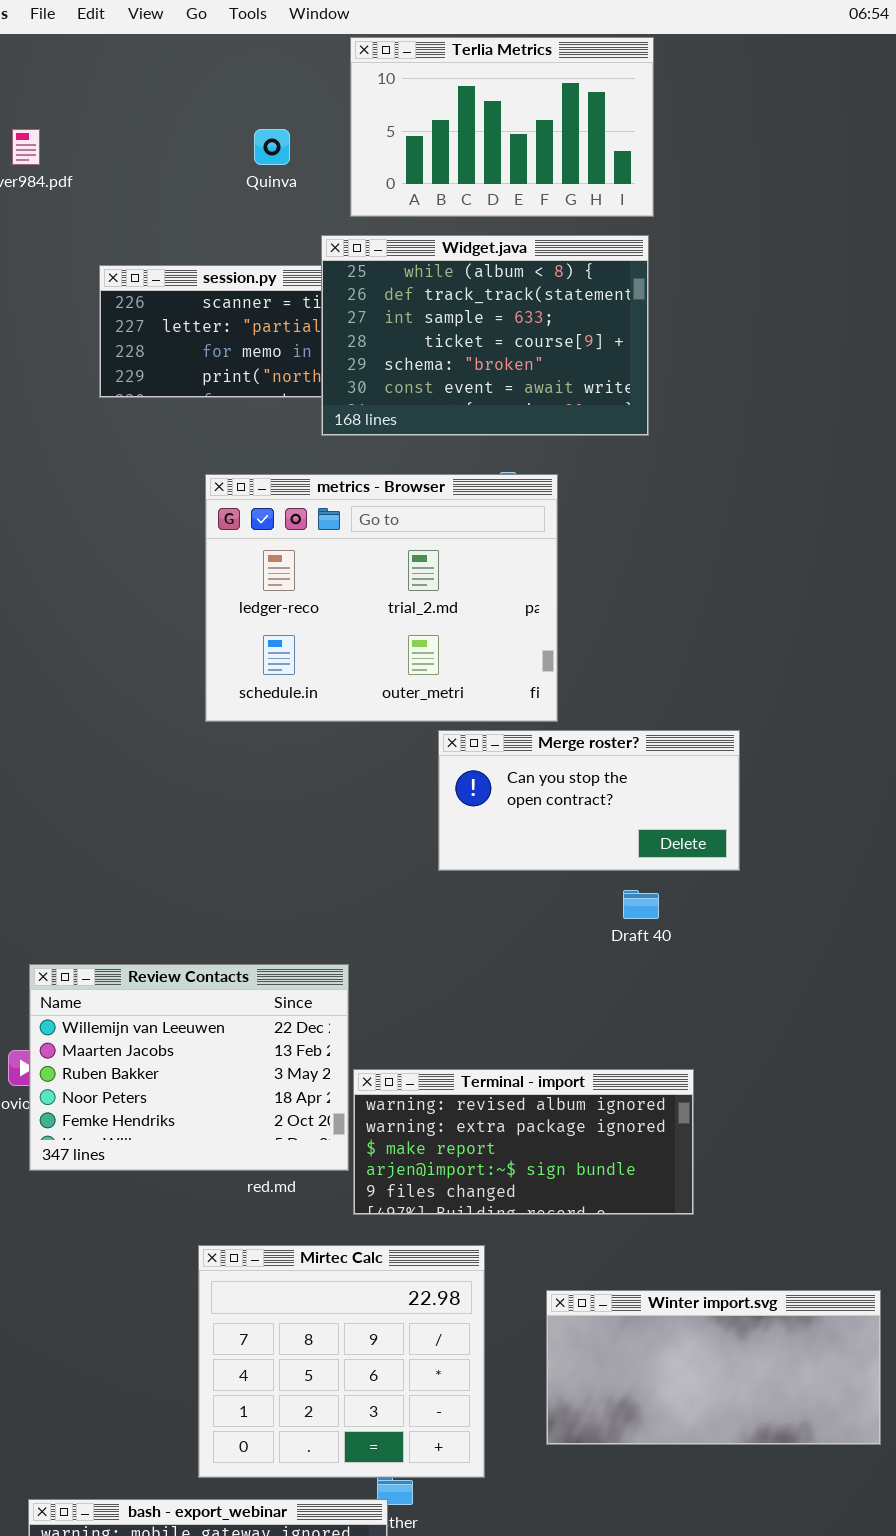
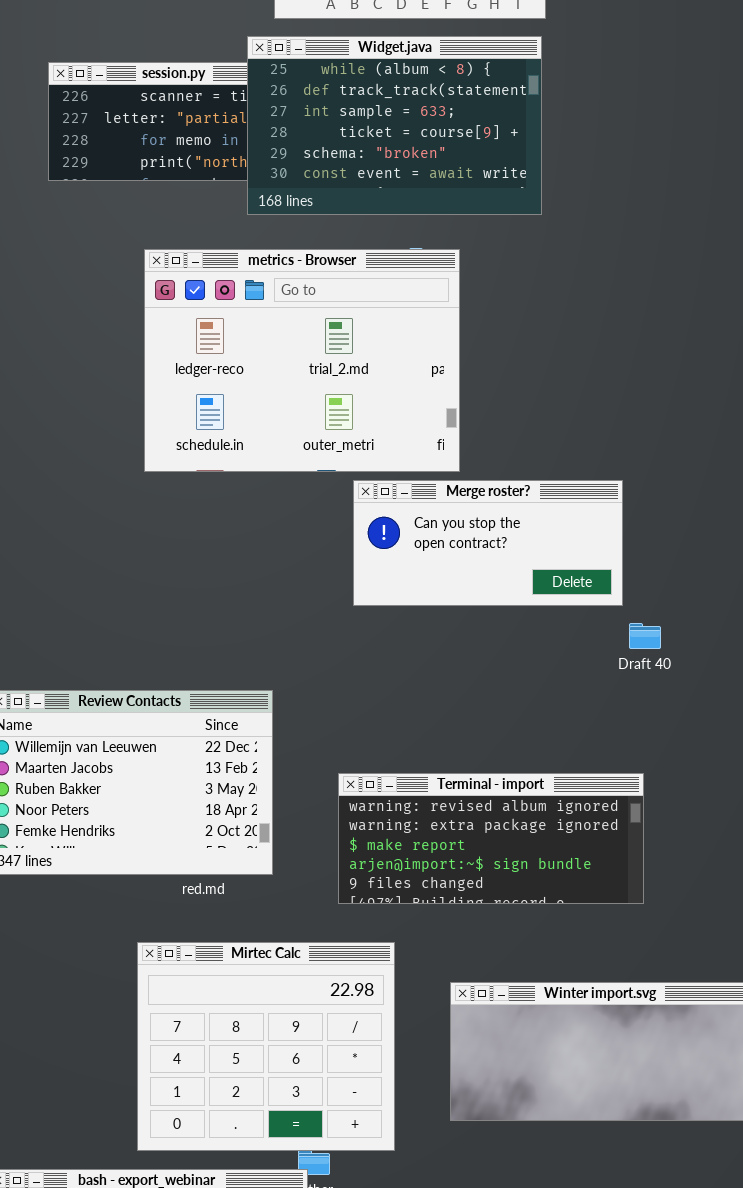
Draft 40: [623,890,659,919] -> [629,623,661,649], moved
Terminal - import: [353,1069,694,1215] -> [338,773,644,904], moved

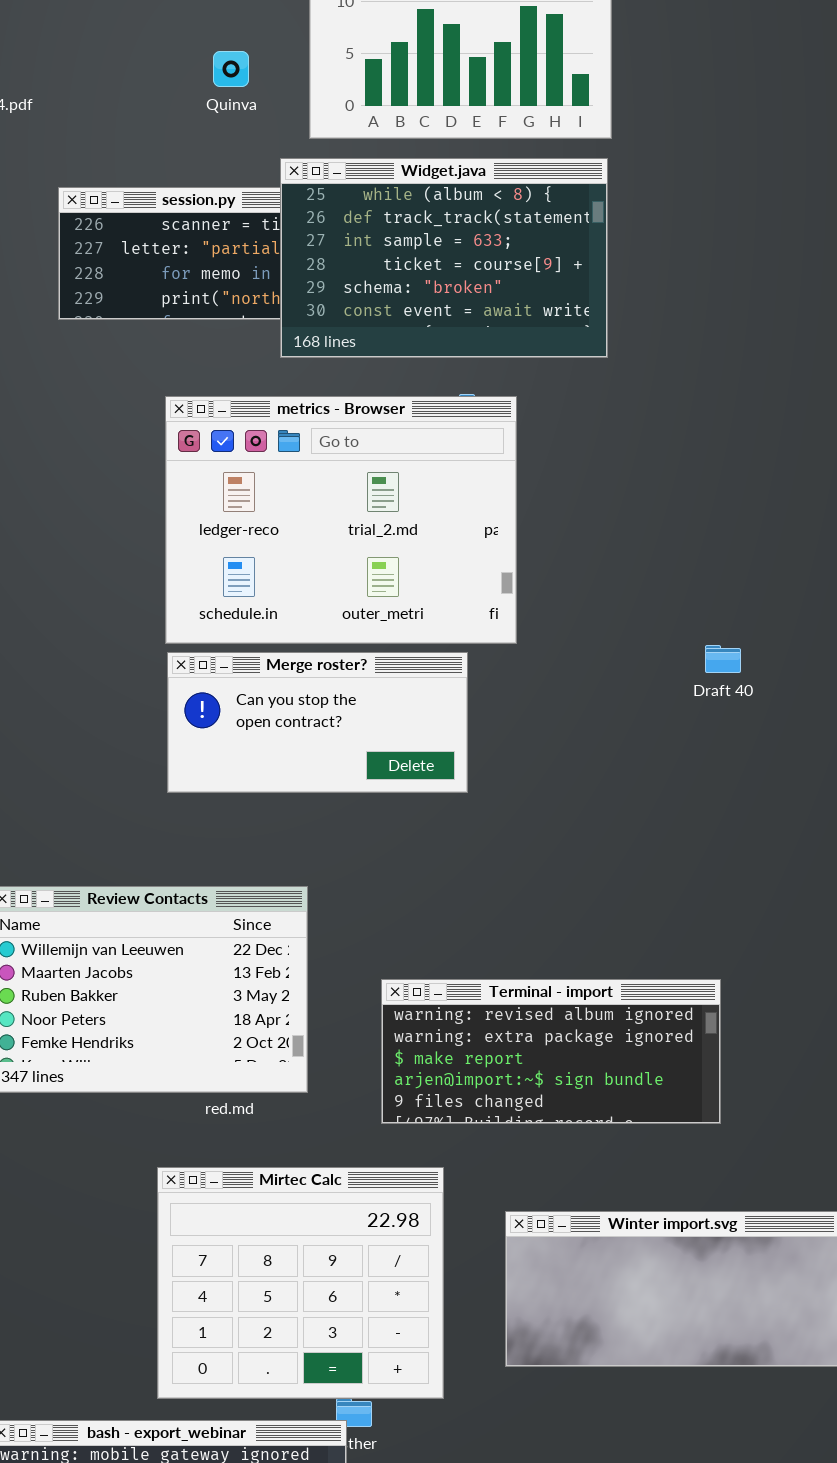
Merge roster?: [353,480,623,606] -> [167,652,468,793], moved
Draft 40: [629,623,661,649] -> [705,645,741,673], moved

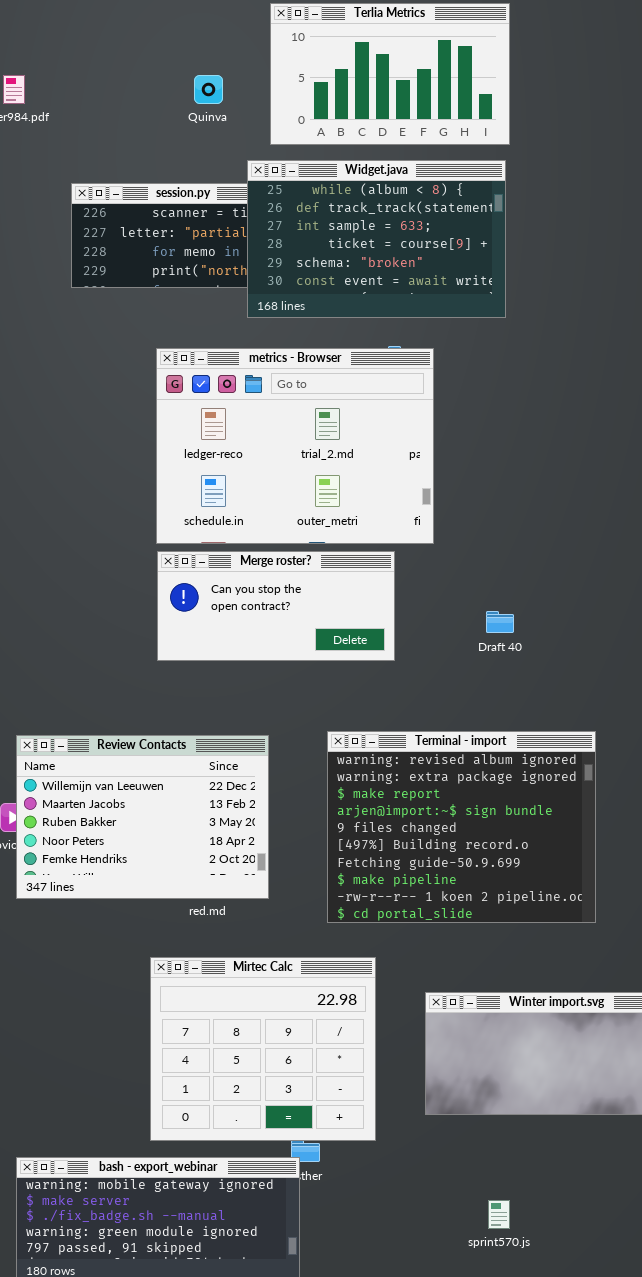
Draft 40: [705,645,741,673] -> [486,611,514,633], moved
Terminal - import: [381,979,721,1124] -> [327,731,596,923], resized

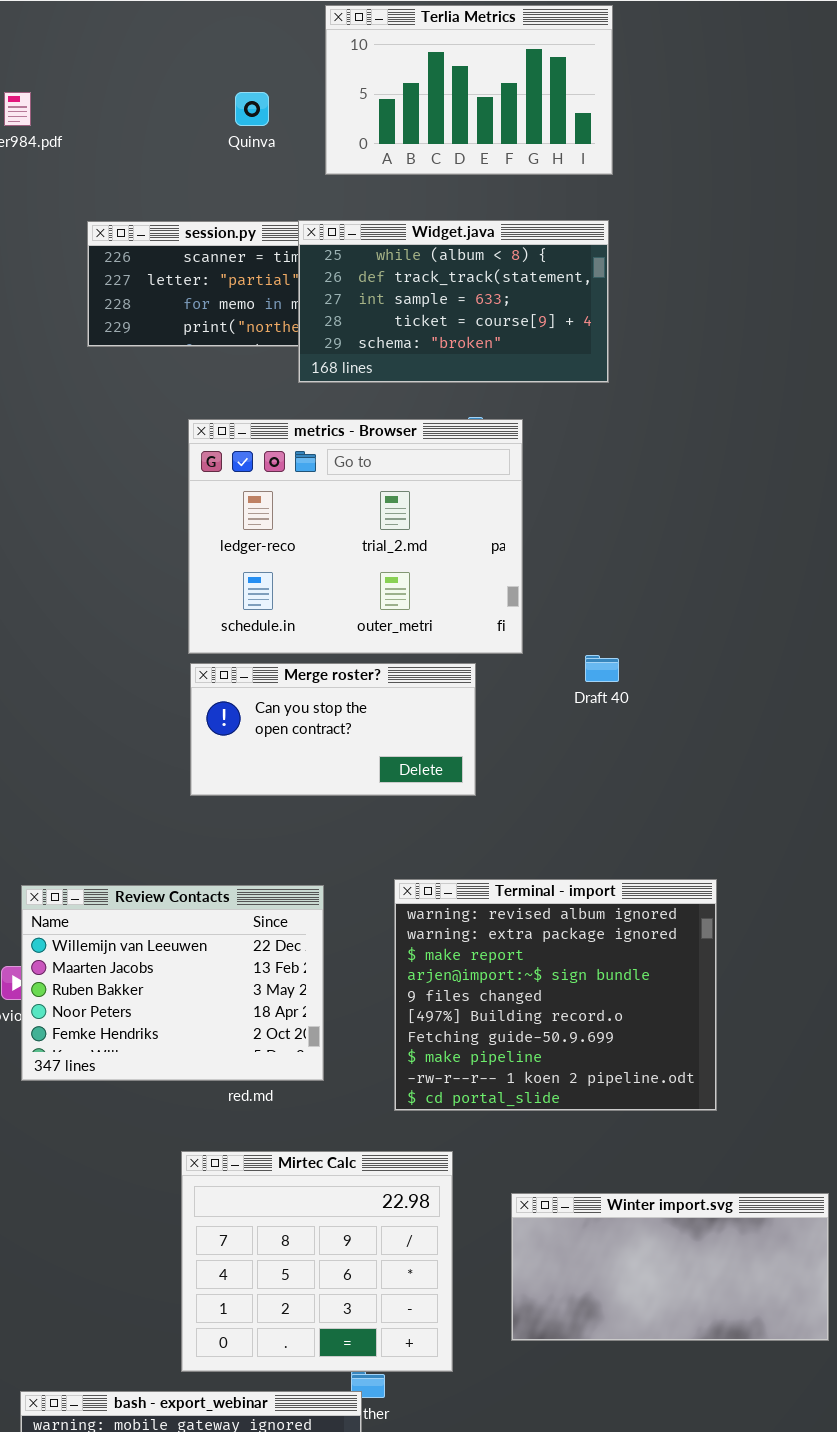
Widget.java: [247,160,506,318] -> [298,220,609,383], resized
Draft 40: [486,611,514,633] -> [585,655,619,682], moved

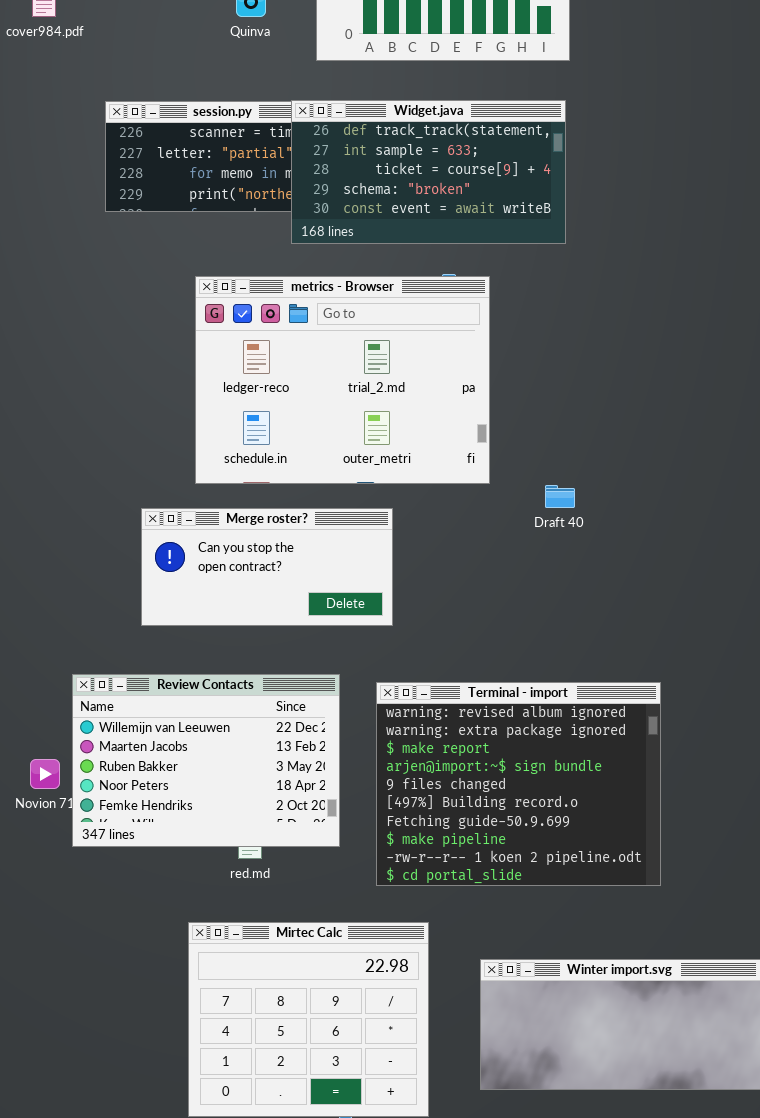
Widget.java: [298,220,609,383] -> [291,100,566,244], scrolled down 1 row
Merge roster?: [190,663,476,796] -> [141,508,393,626], moved
Review Contacts: [21,885,324,1081] -> [72,674,340,847], moved

